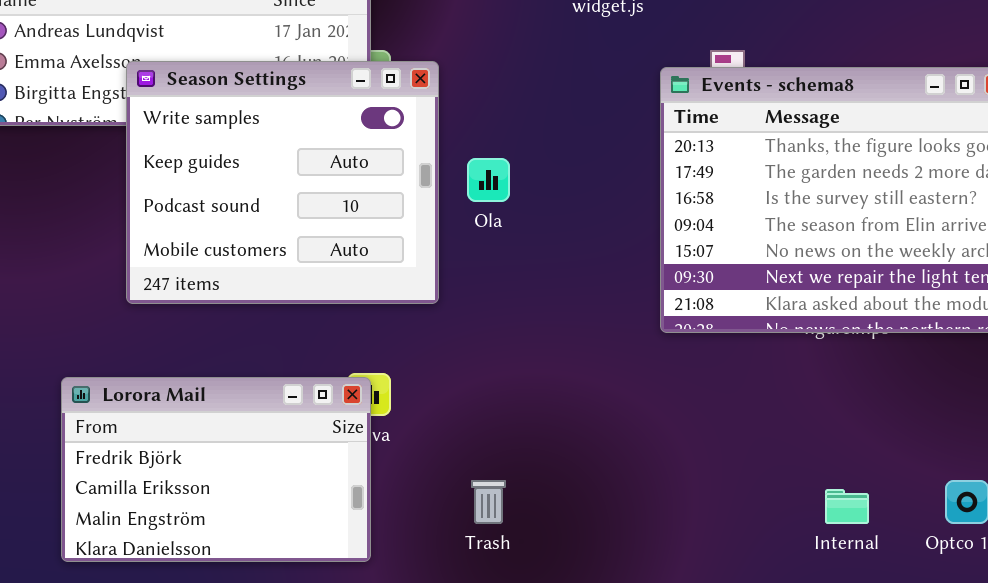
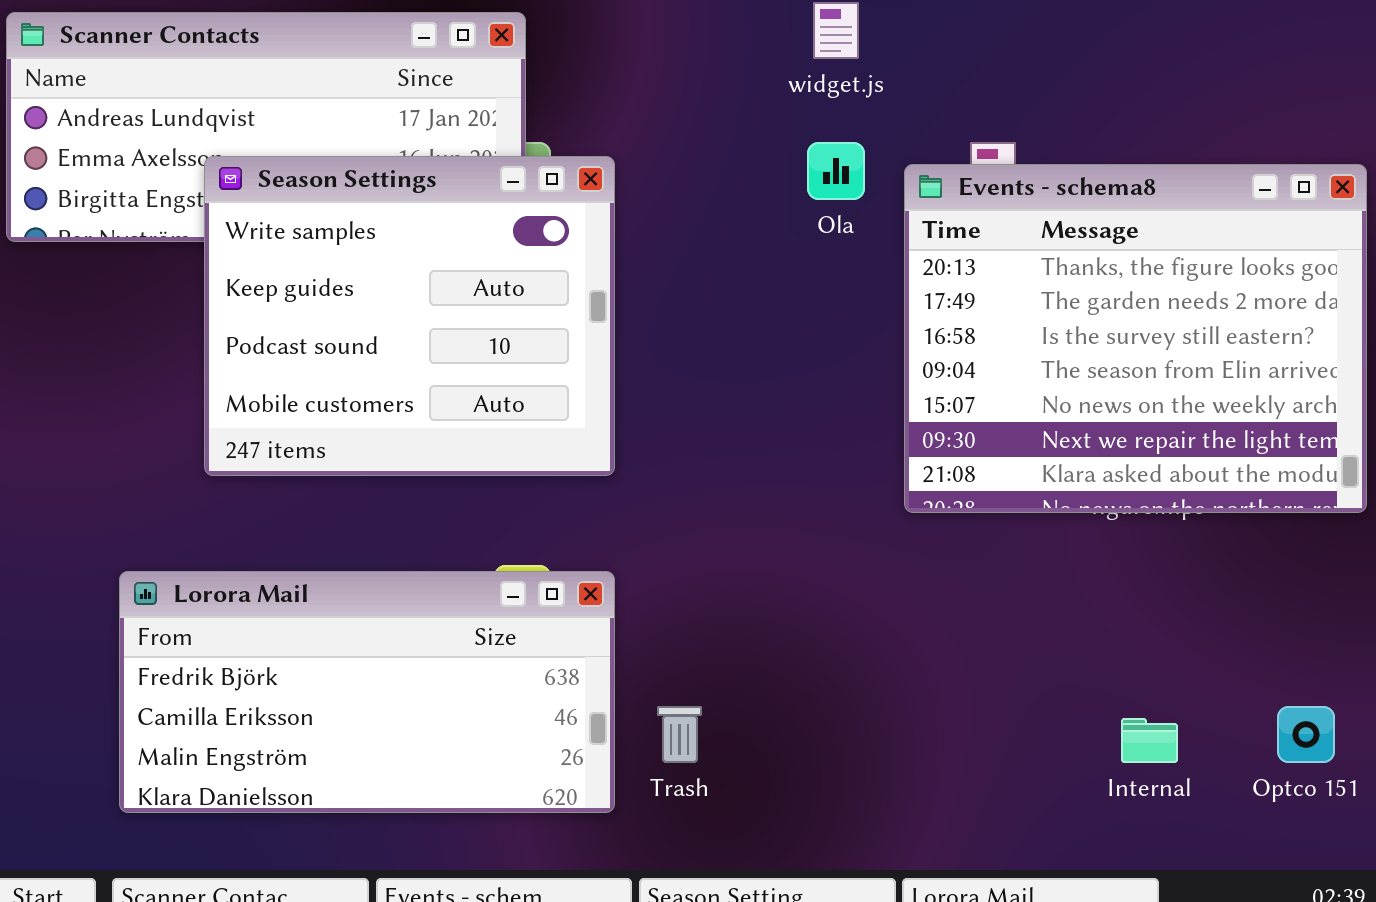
Ola: [467,158,510,202] -> [807,142,865,200], moved
Lorora Mail: [61,377,371,562] -> [119,571,615,813], resized

